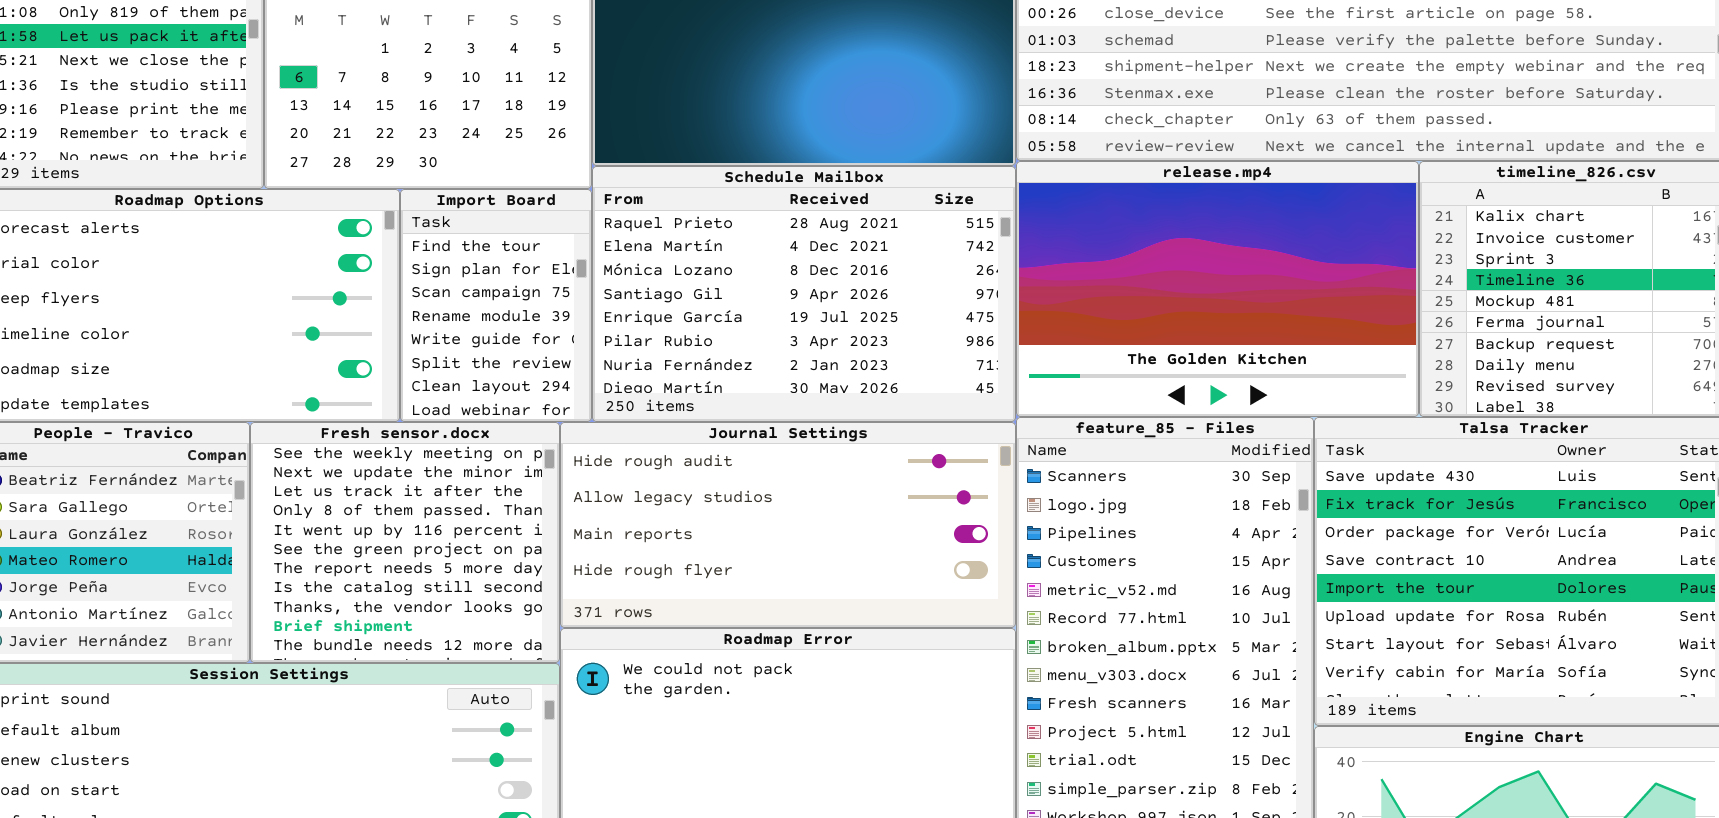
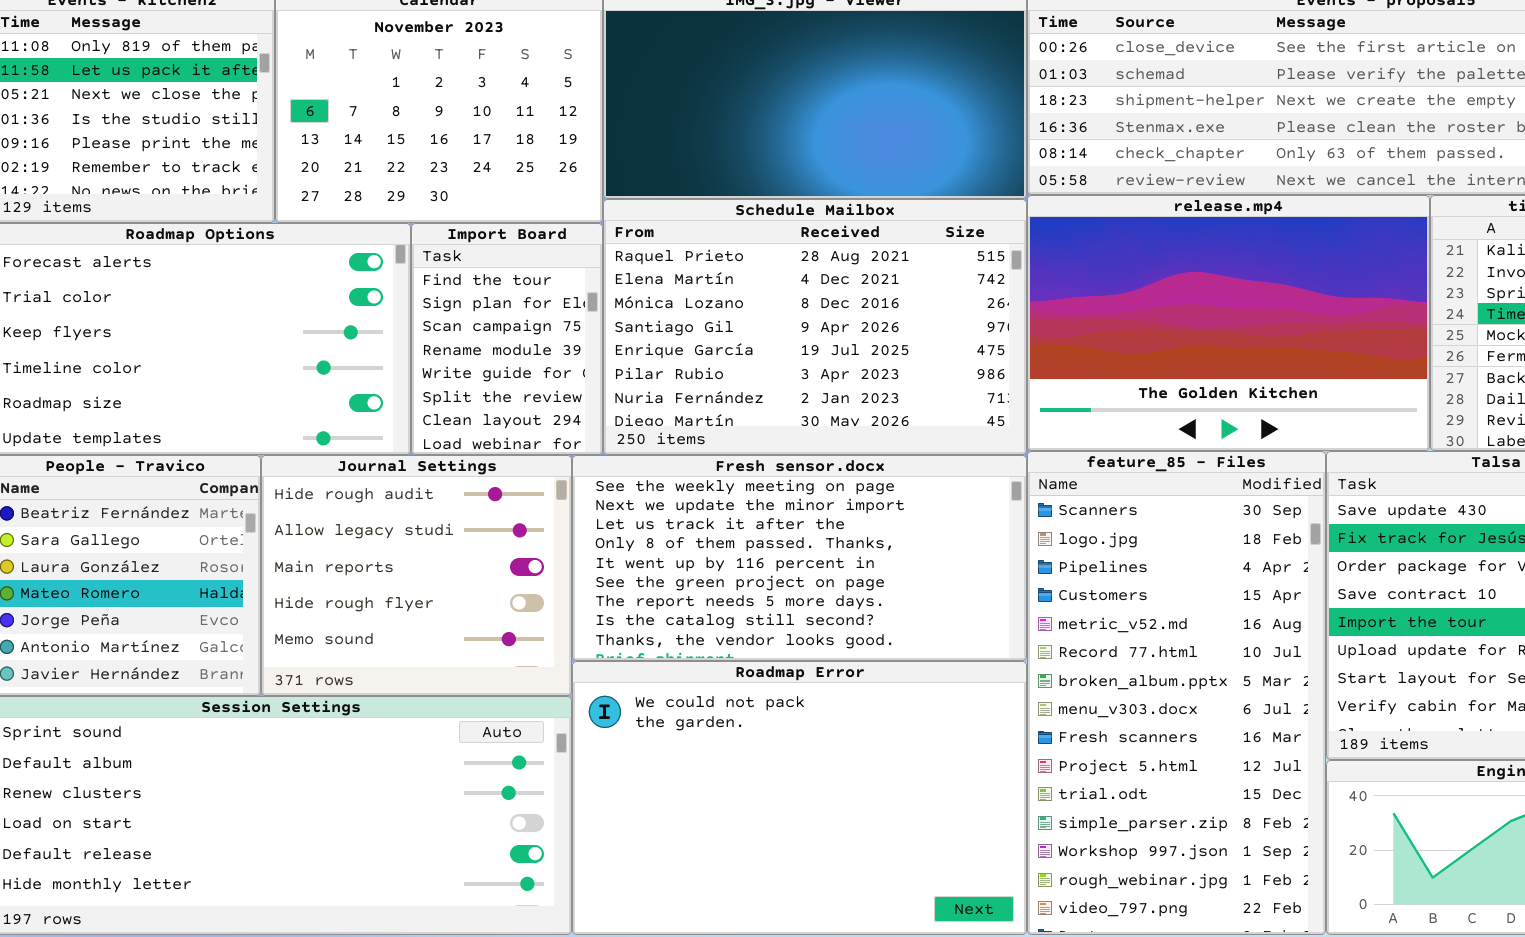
Fresh sensor.docx: [250,422,560,663] -> [572,455,1027,661], moved, resized
Journal Settings: [560,422,1016,628] -> [261,455,572,696], moved, resized

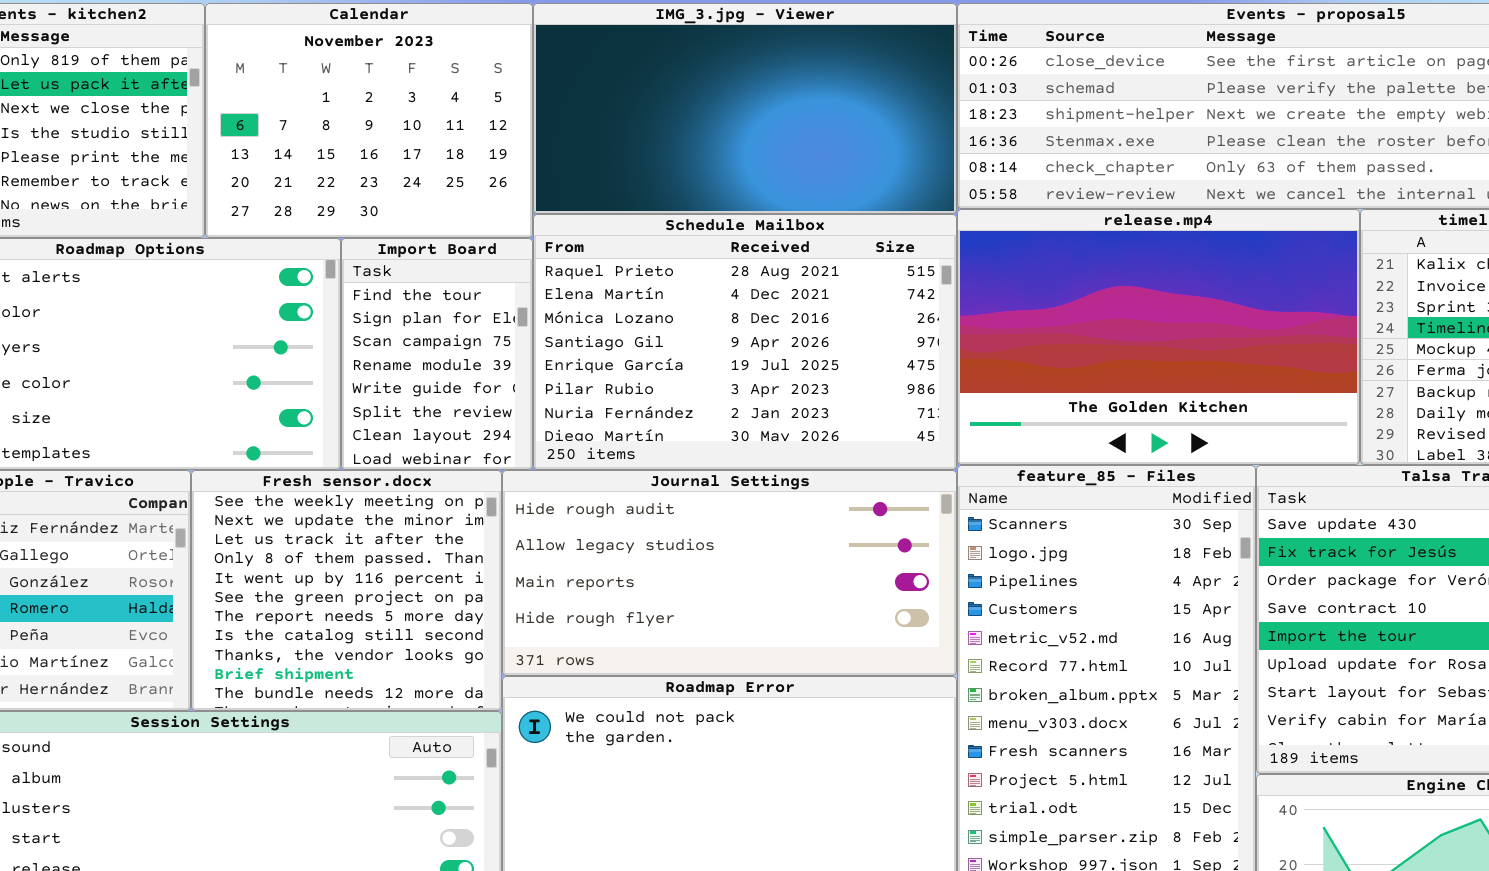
Journal Settings: [261,455,572,696] -> [502,470,957,676], moved, resized
Fresh sensor.docx: [572,455,1027,661] -> [191,470,502,711], moved, resized

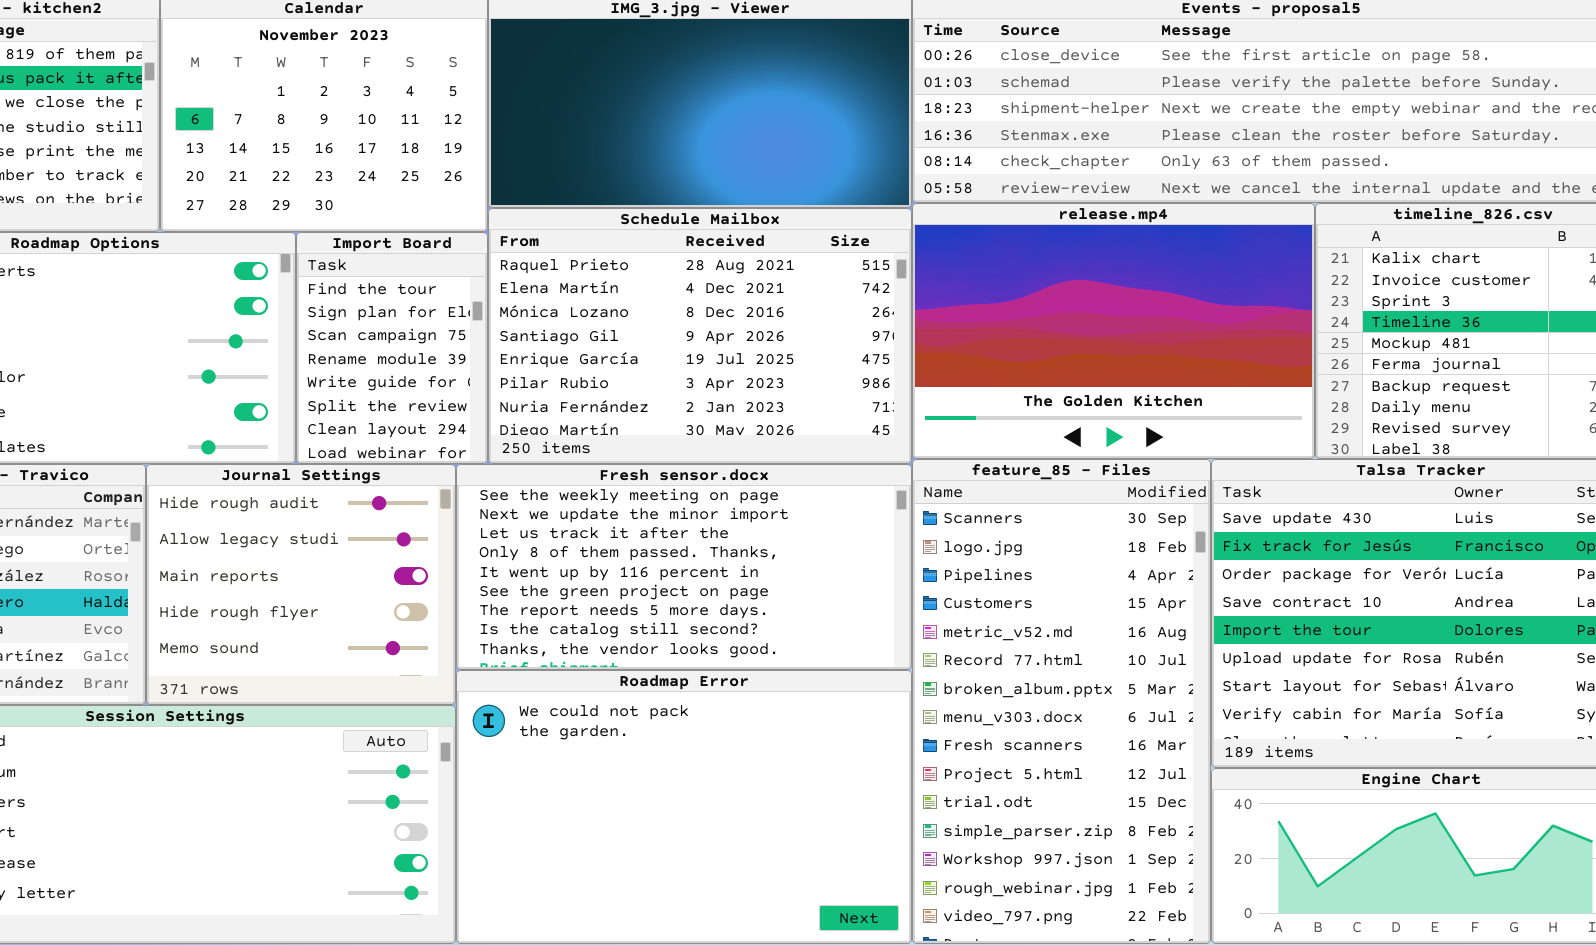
Fresh sensor.docx: [191,470,502,711] -> [456,464,912,670], moved, resized
Journal Settings: [502,470,957,676] -> [146,464,456,705], moved, resized

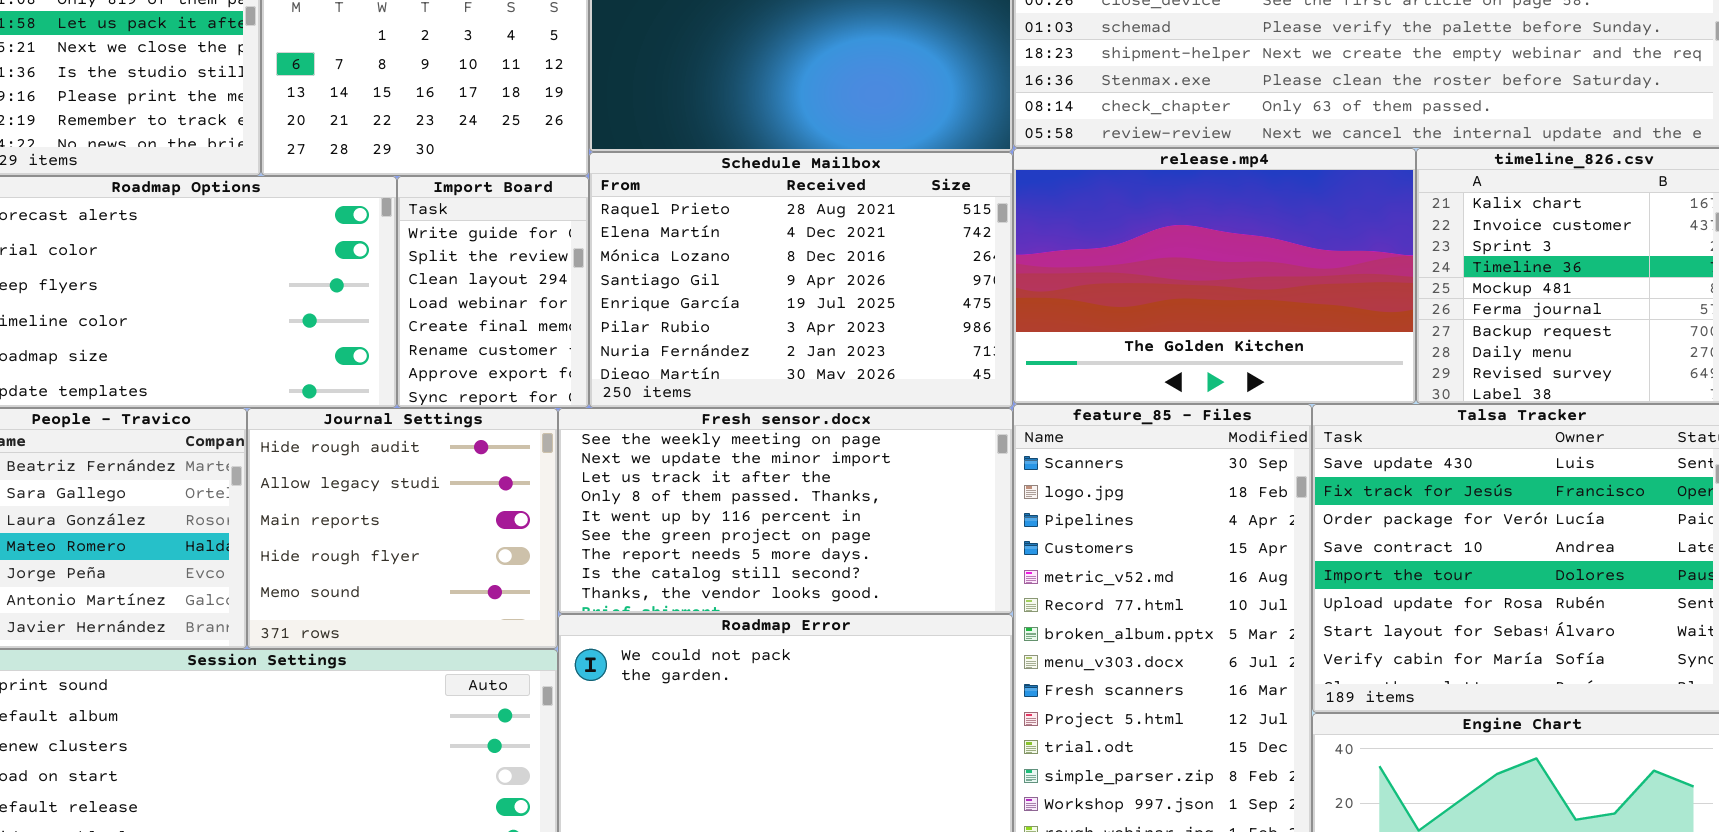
Import Board: [296,232,488,464] -> [397,176,589,408], scrolled down 4 rows

